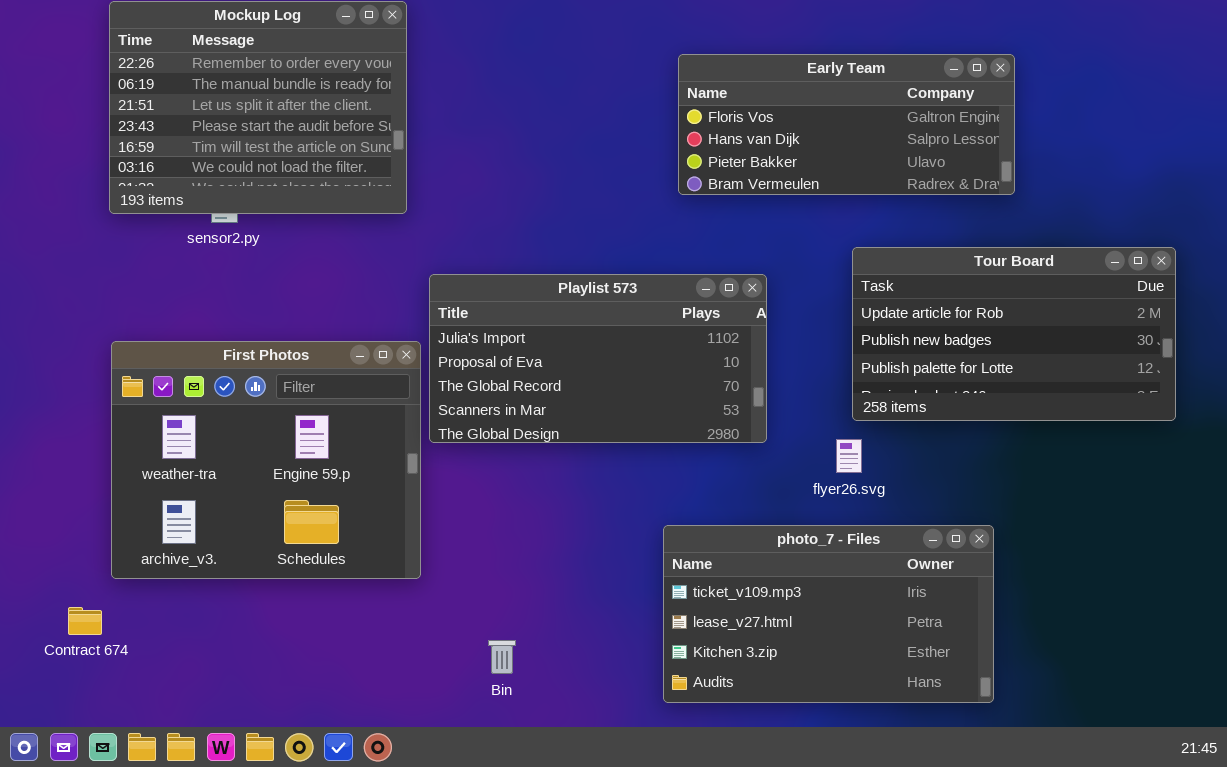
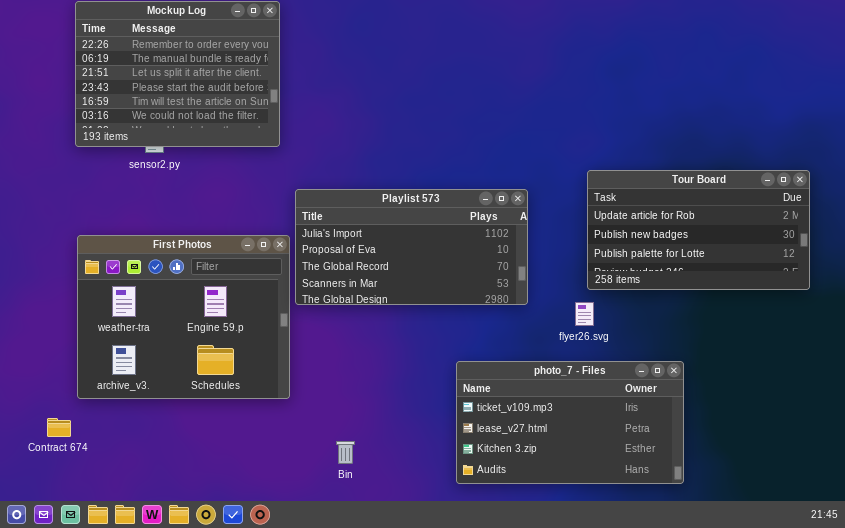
Early Team: [678,54,1015,195] -> none, closed

